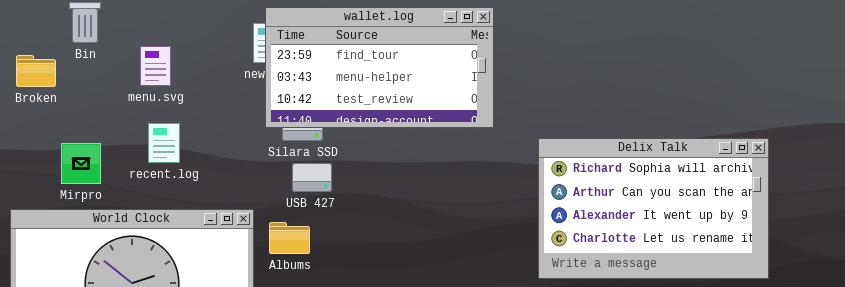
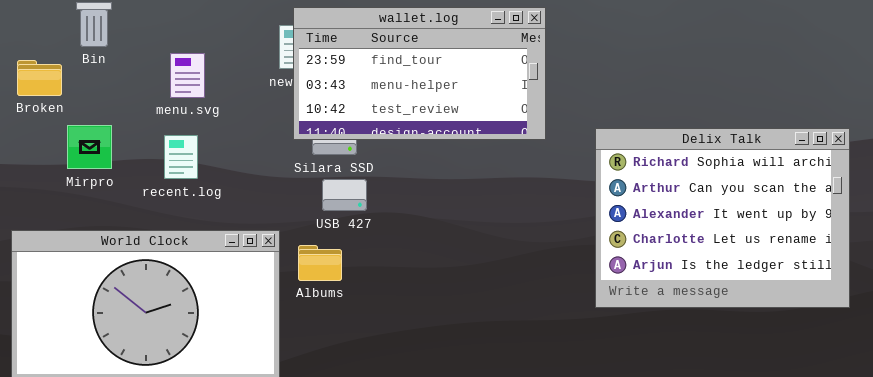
menu.svg: [140,46,171,86] -> [170,53,205,98], moved
Delix Talk: [538,138,769,279] -> [595,128,850,308], resized
Mirpro: [61,143,101,184] -> [67,125,112,169], moved

